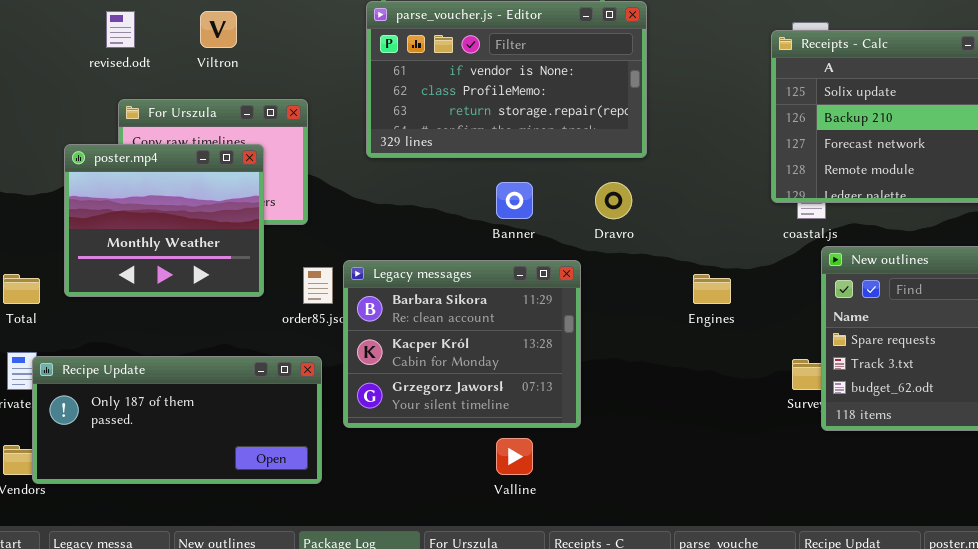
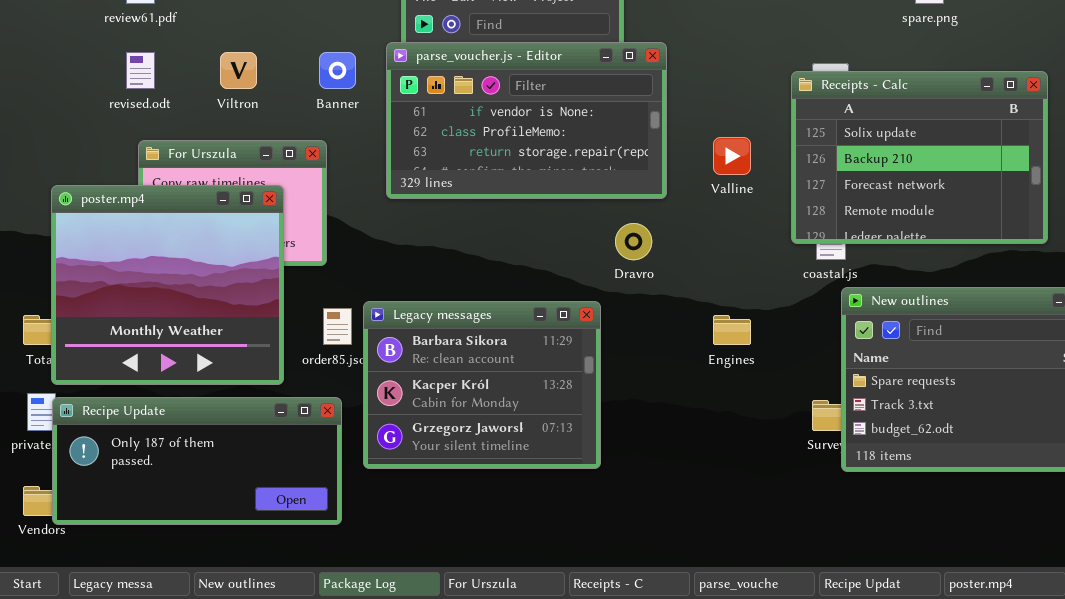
poster.mp4: [64,144,264,297] -> [51,185,284,385], resized
Banner: [496,182,533,219] -> [319,52,356,89], moved
Valline: [496,438,533,475] -> [713,137,751,175], moved

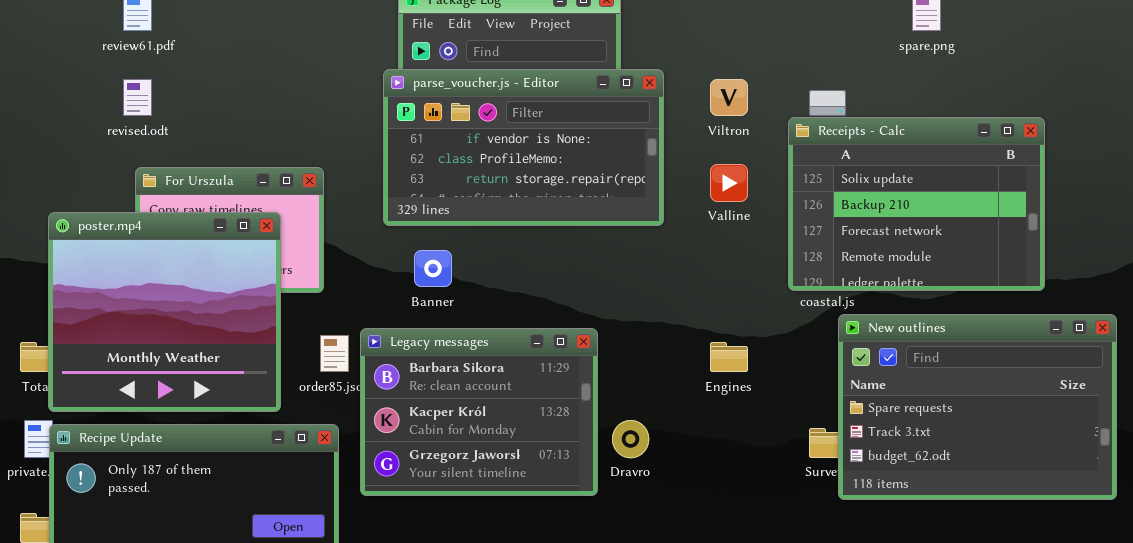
Viltron: [220,52,257,89] -> [710,79,748,116], moved
Banner: [319,52,356,89] -> [414,250,452,287], moved
Receipts - Calc: [791,71,1048,244] -> [788,117,1045,291], moved
Dravro: [615,223,652,260] -> [612,420,649,458], moved

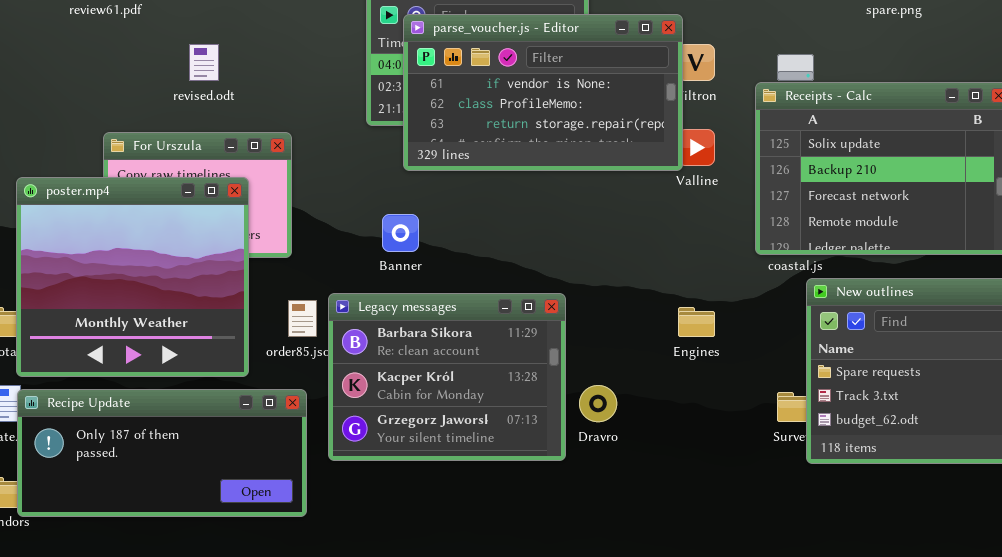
parse_voucher.js - Editor: [383,69,664,226] -> [403,14,683,171], moved
revised.odt: [123,79,152,116] -> [189,44,219,81], moved

